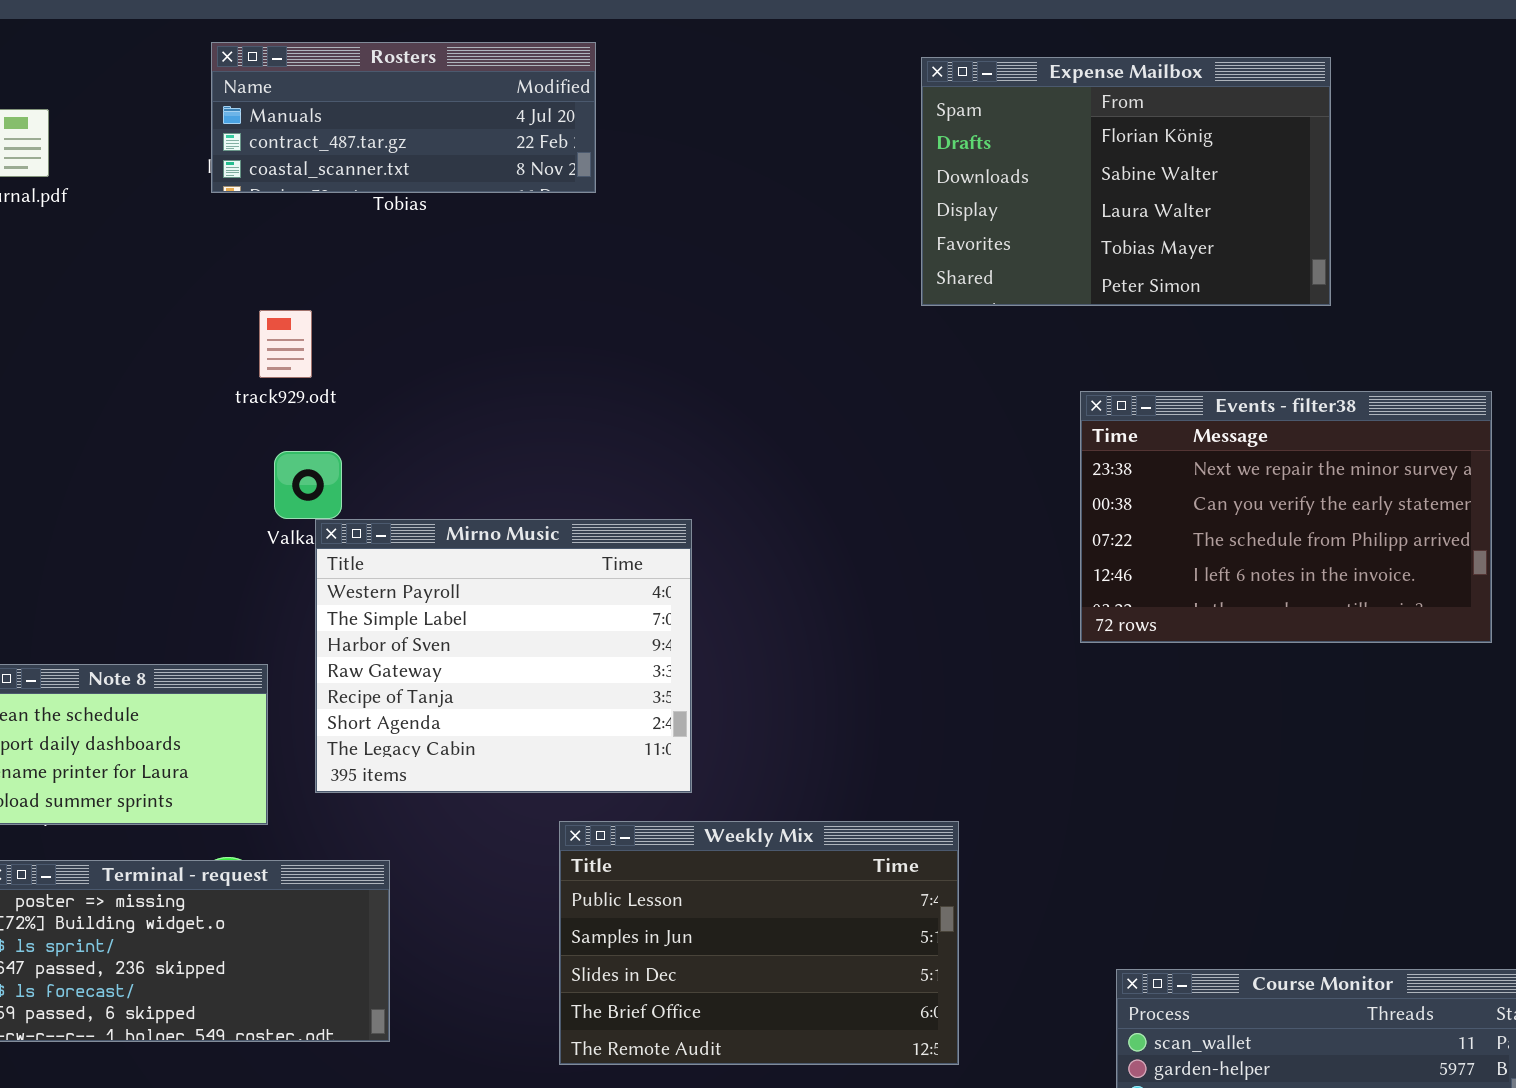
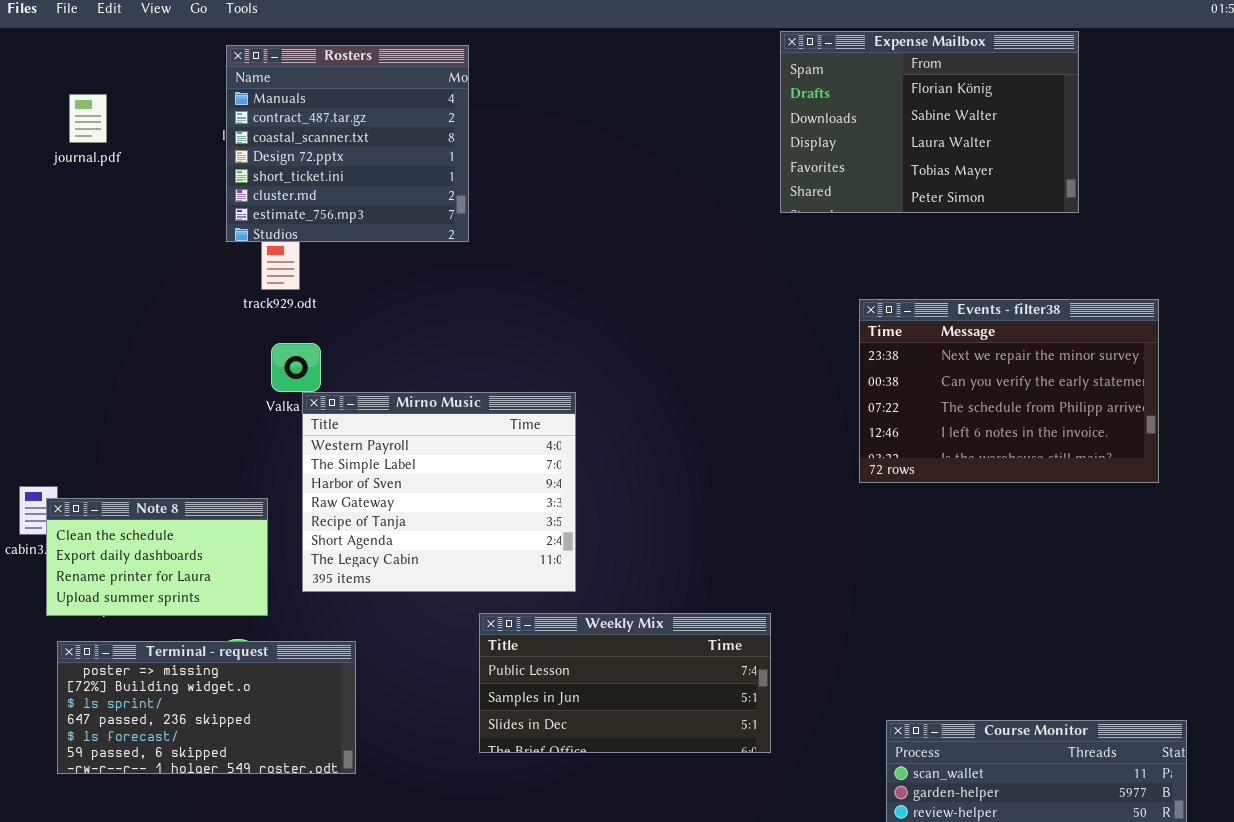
Rosters: [211,42,596,193] -> [226,45,469,242], resized
Expense Mailbox: [921,57,1331,306] -> [780,31,1079,213], moved
Weekly Mix: [559,821,959,1065] -> [479,613,771,753], resized

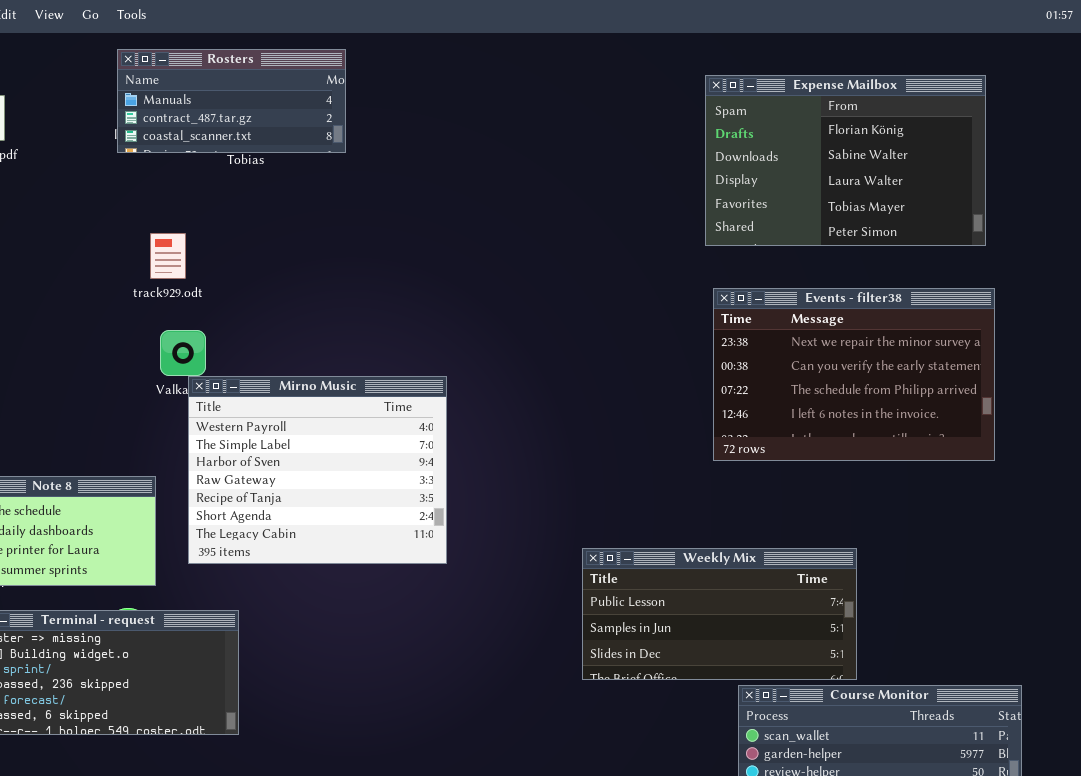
Expense Mailbox: [780,31,1079,213] -> [705,75,986,246], moved
Rosters: [226,45,469,242] -> [117,49,346,153], resized
Weekly Mix: [479,613,771,753] -> [582,548,857,680], moved

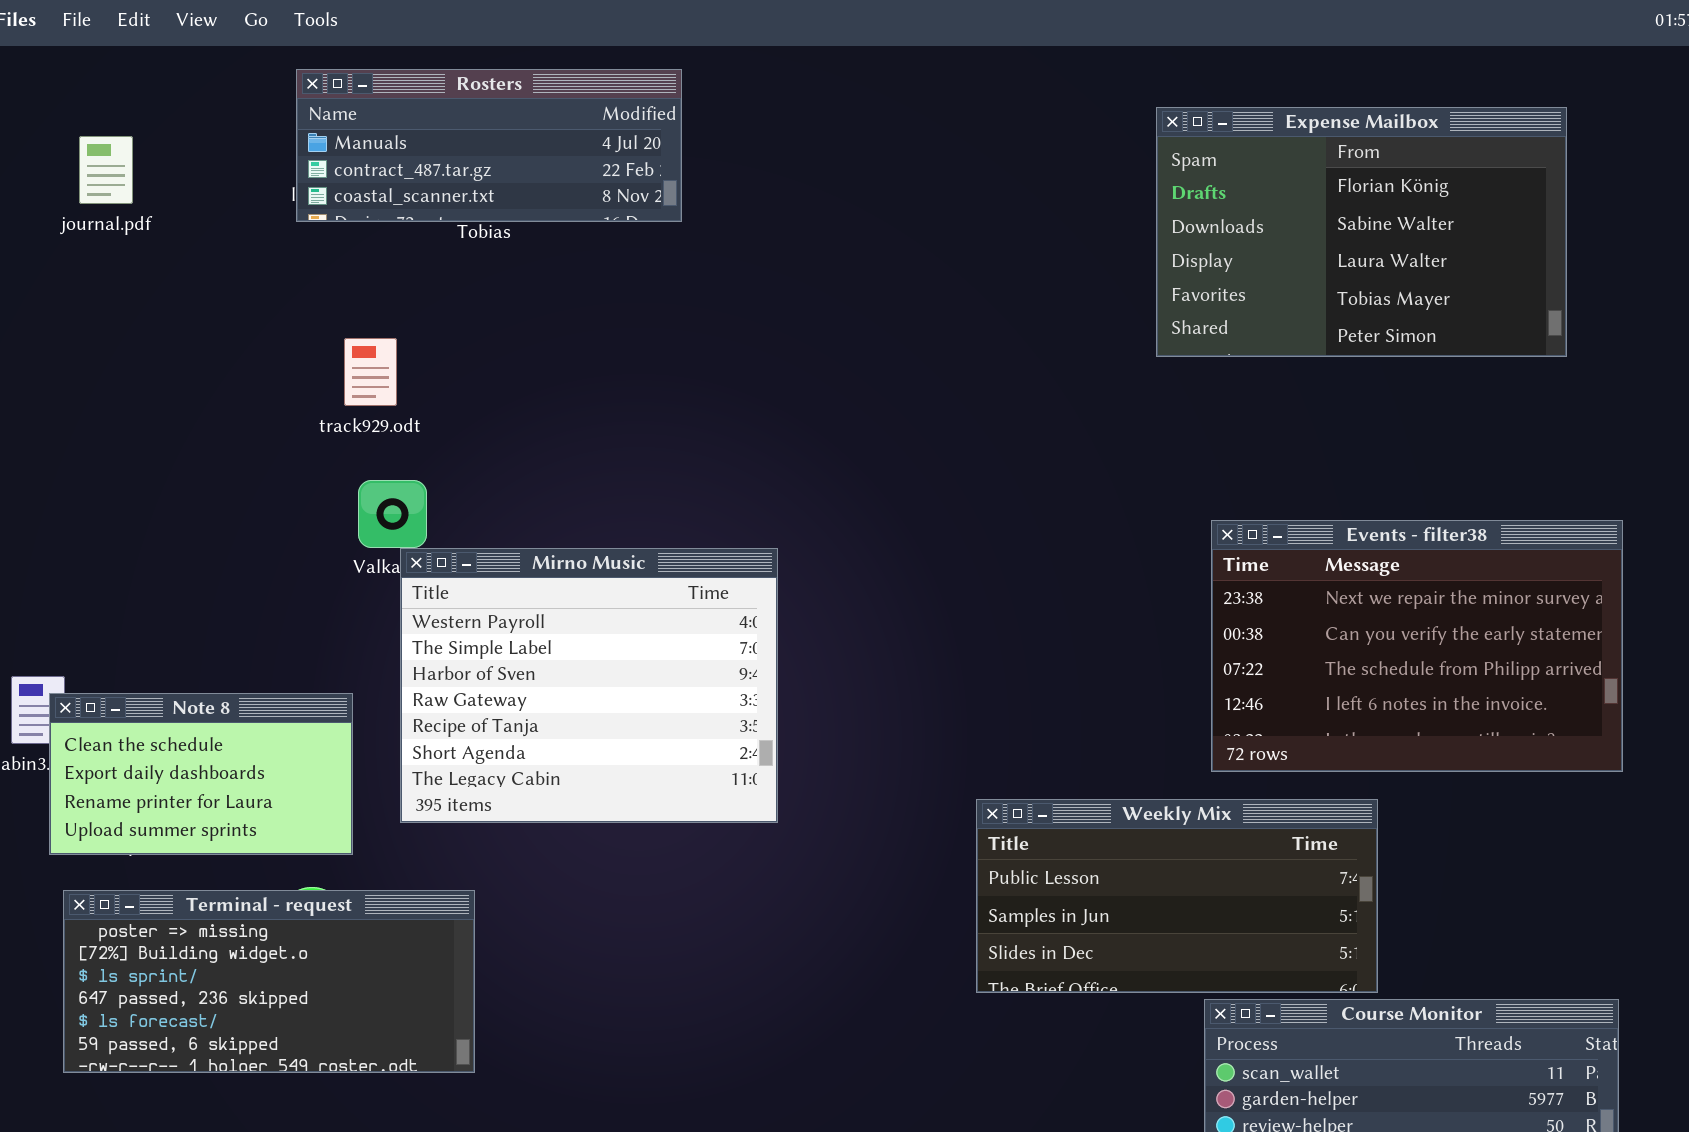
Rosters: [117,49,346,153] -> [296,69,682,222], resized
Events - filter38: [713,288,995,461] -> [1211,520,1623,772], moved

